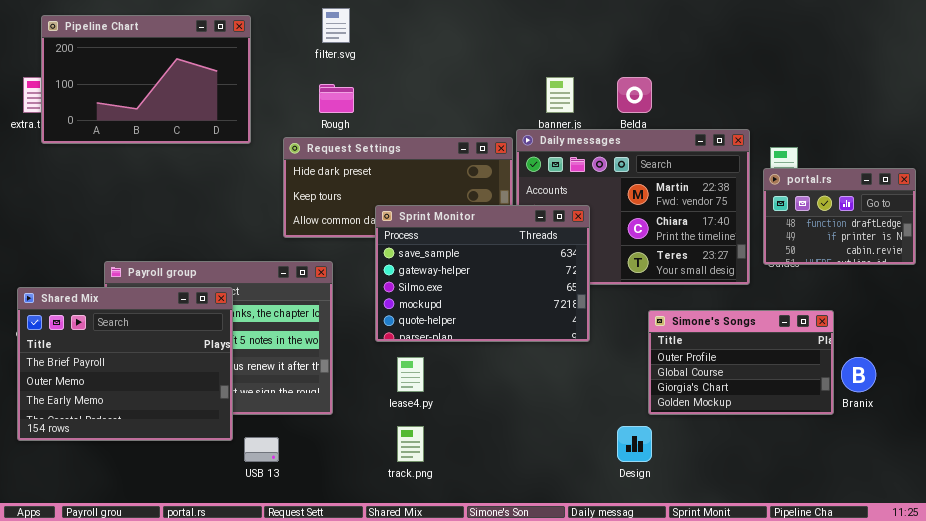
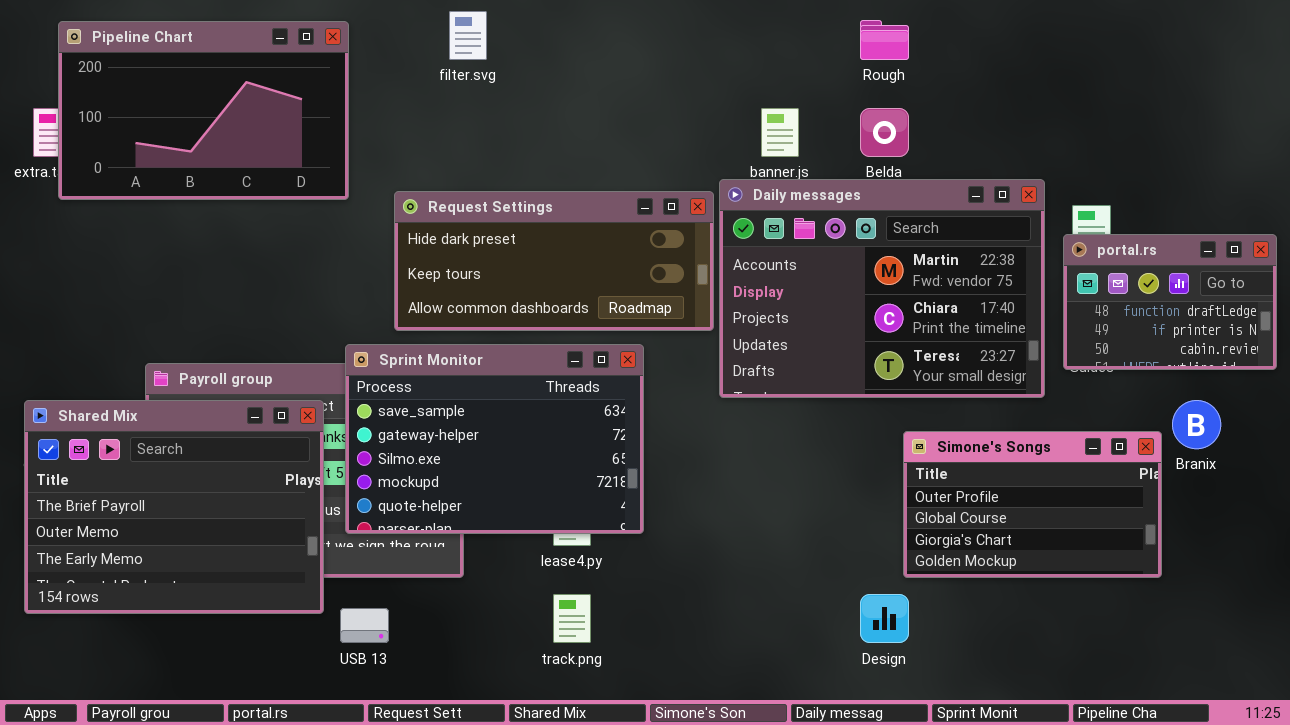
Rough: [319,84,354,113] -> [860,20,909,60], moved
Sprint Monitor: [375,205,590,342] -> [345,344,644,534], moved
Branix: [841,357,876,392] -> [1172,400,1221,449], moved

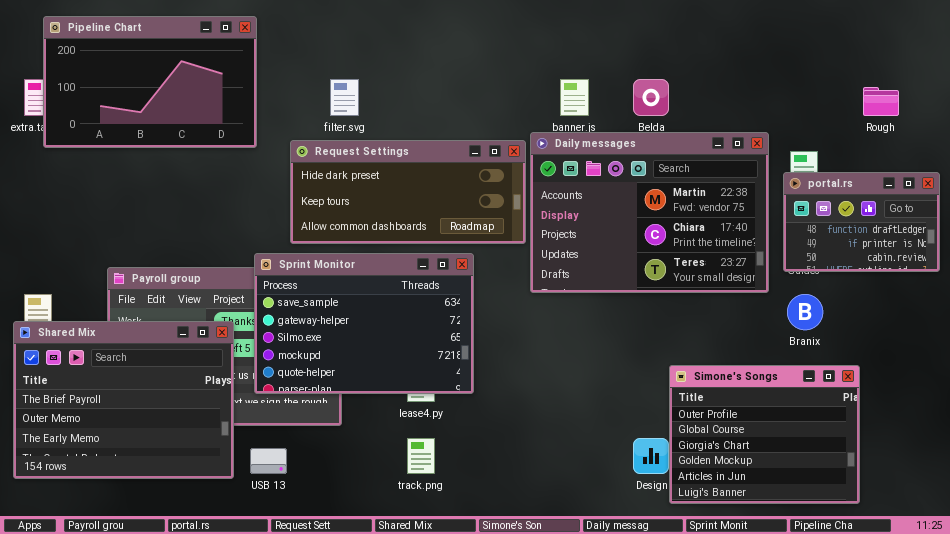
filter.svg: [449,11,487,60] -> [330,79,359,116], moved
Rough: [860,20,909,60] -> [863,87,899,116], moved
Shared Mix: [24,400,324,614] -> [13,321,234,479], moved
Branix: [1172,400,1221,449] -> [787,294,823,330], moved
Simone's Songs: [903,431,1162,578] -> [669,365,860,504], moved, resized

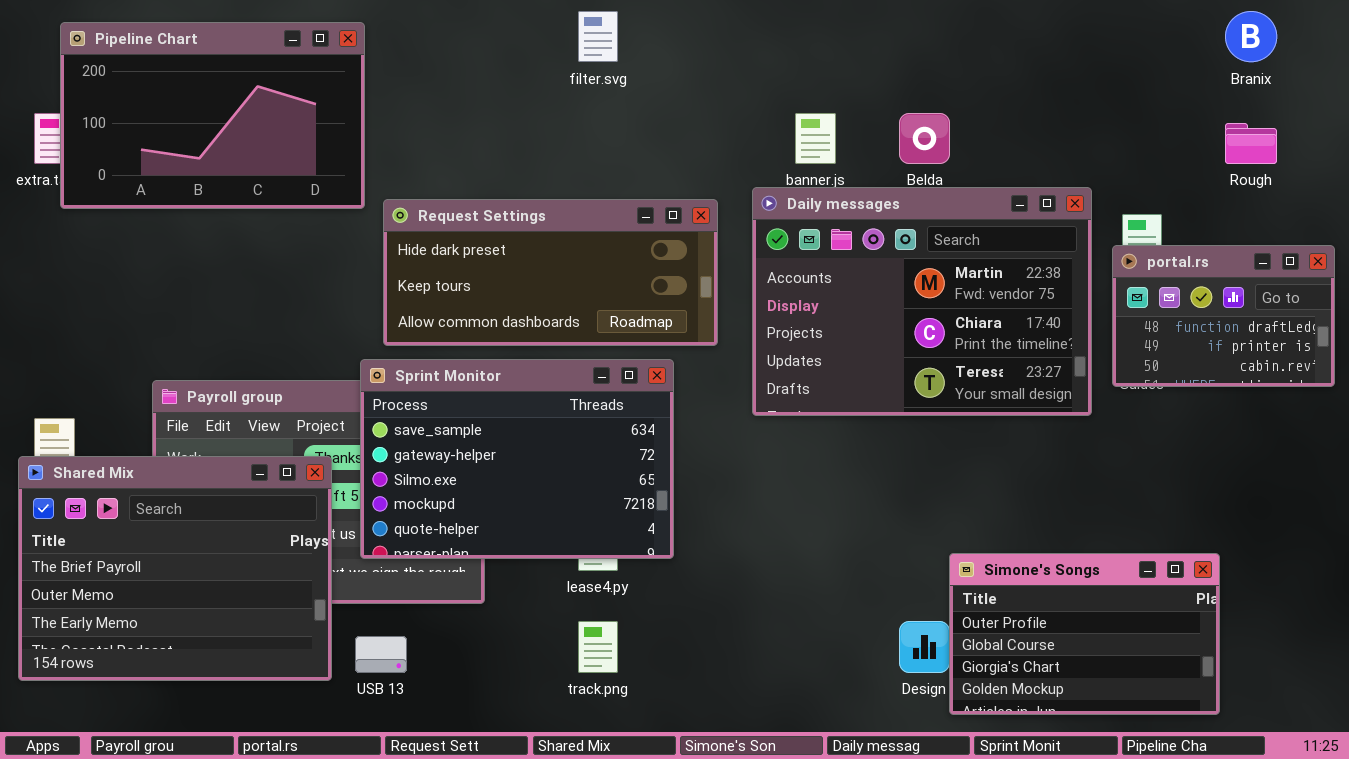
filter.svg: [330,79,359,116] -> [578,11,618,62], moved
Request Settings: [290,140,526,244] -> [383,199,718,346], moved
Branix: [787,294,823,330] -> [1225,11,1277,62], moved
Simone's Songs: [669,365,860,504] -> [949,553,1220,715], resized

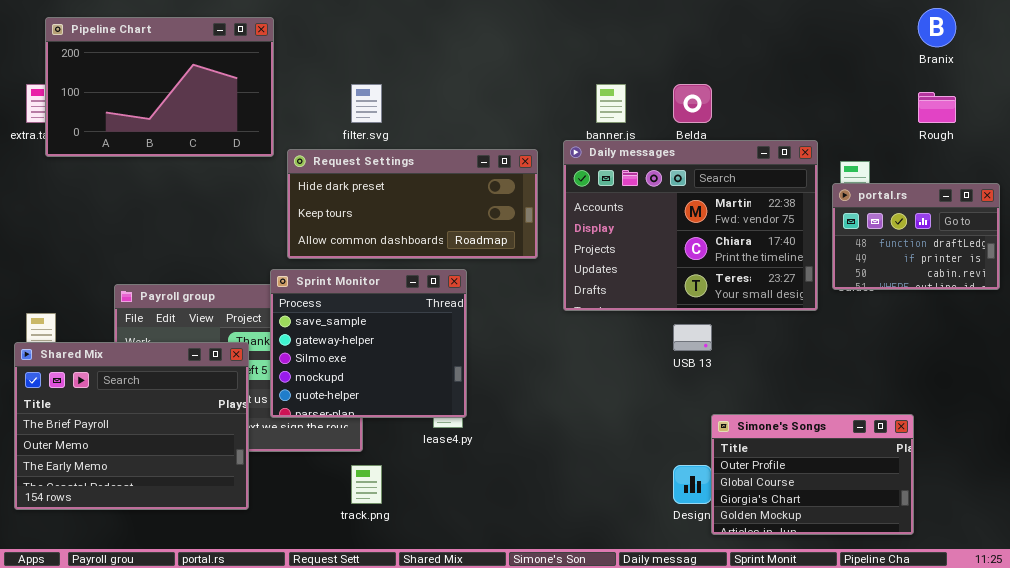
filter.svg: [578,11,618,62] -> [351,84,382,123], moved
Sprint Monitor: [360,359,674,559] -> [270,269,467,418], resized
track.png: [578,621,618,673] -> [351,465,382,504], moved
USB 13: [355,636,407,673] -> [673,324,712,351], moved

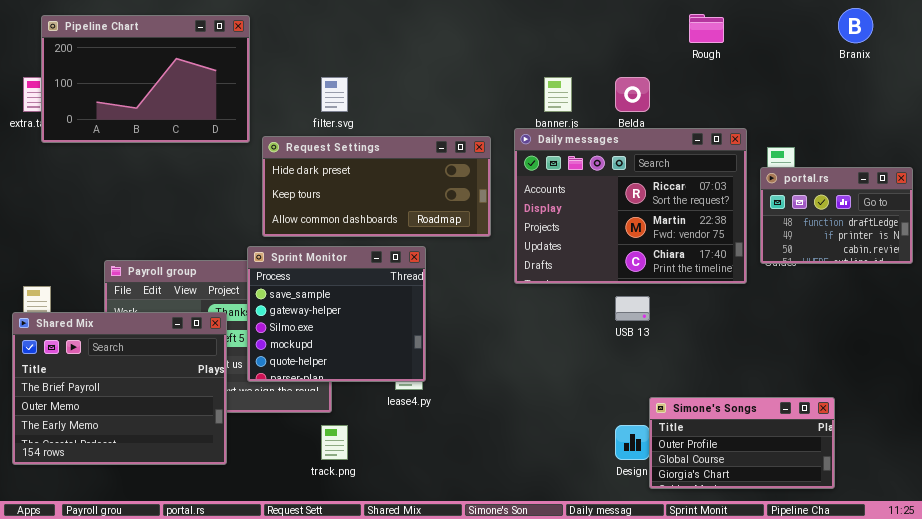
Rough: [918,92,956,123] -> [689,14,724,43], moved
Daily messages: [563,140,818,311] -> [514,128,747,284], scrolled up 1 row
Simone's Songs: [711,414,914,535] -> [649,397,835,489], resized

